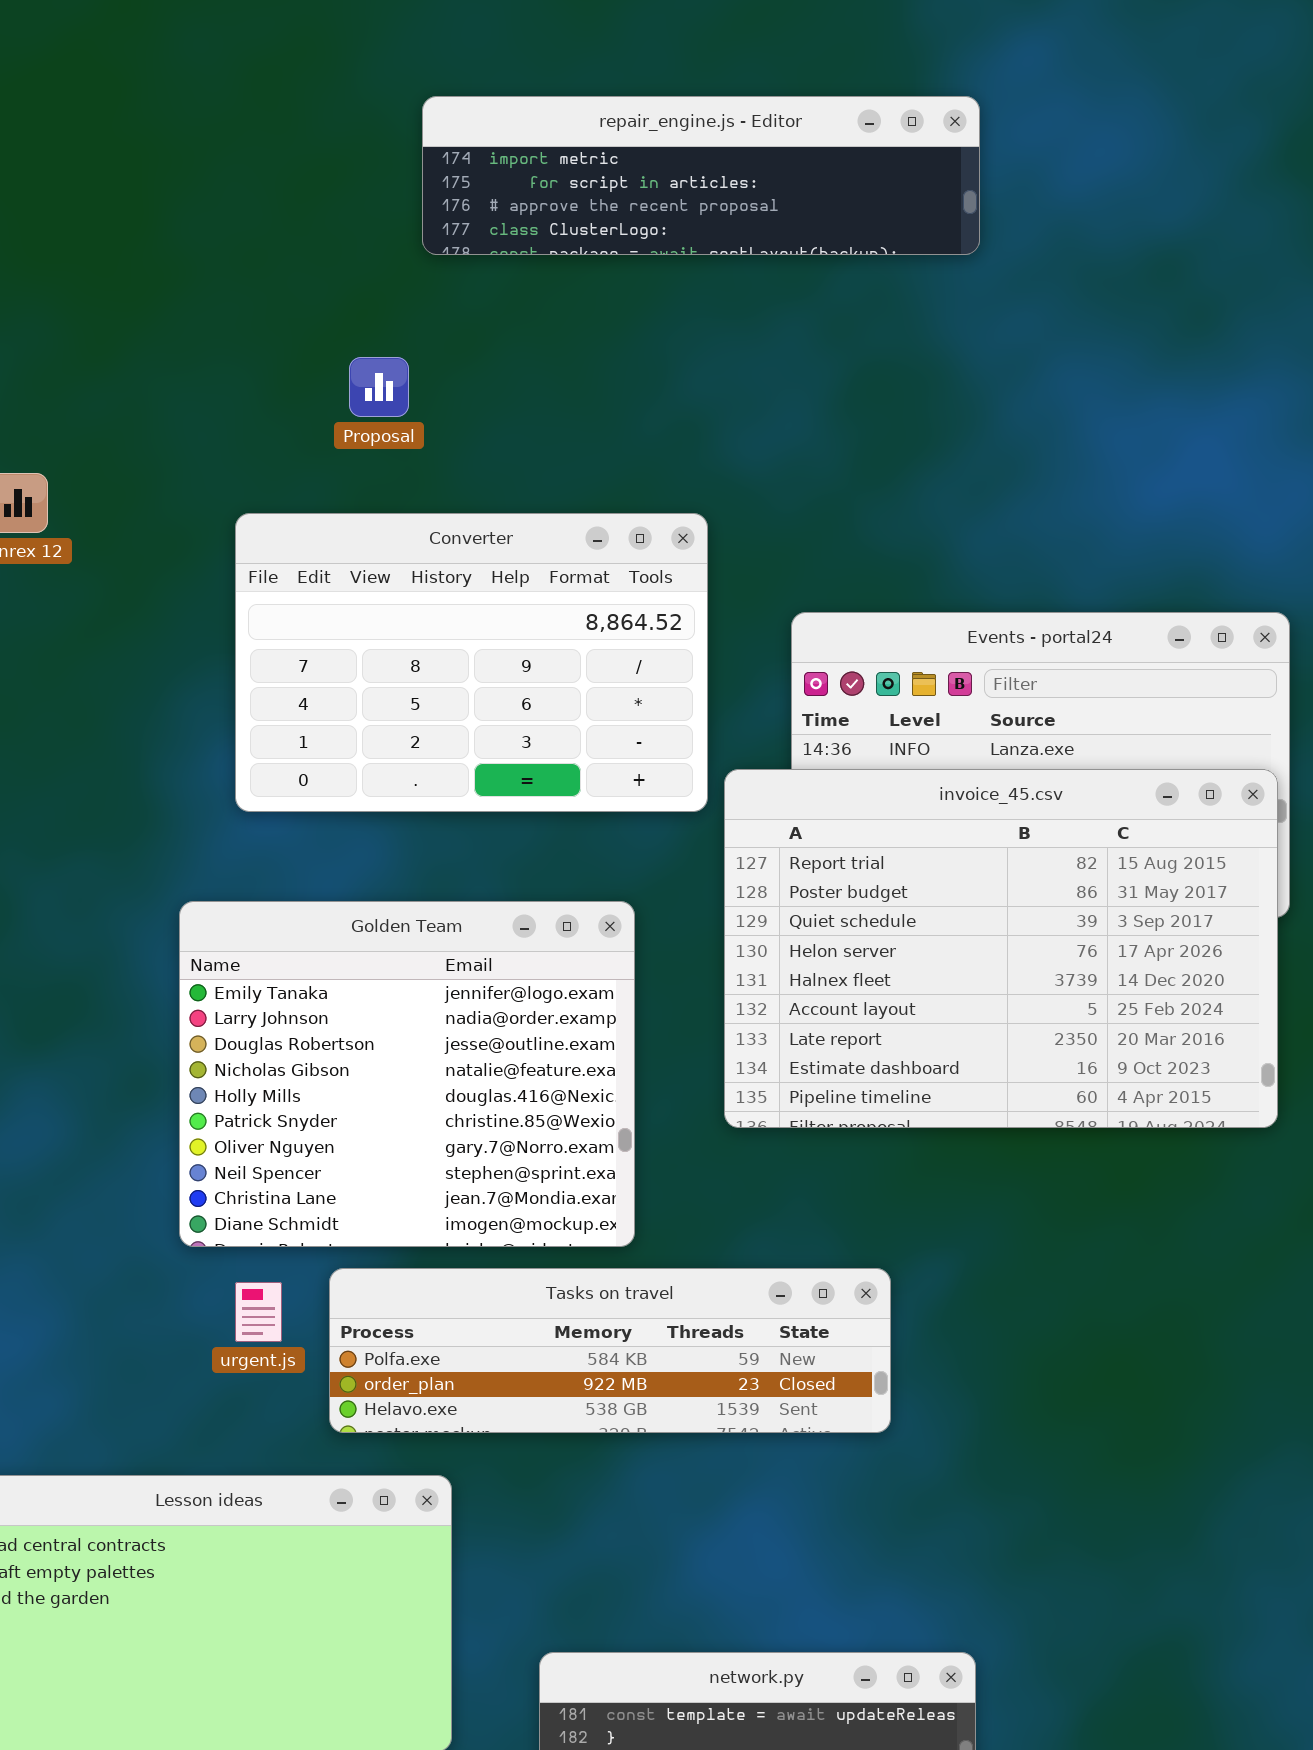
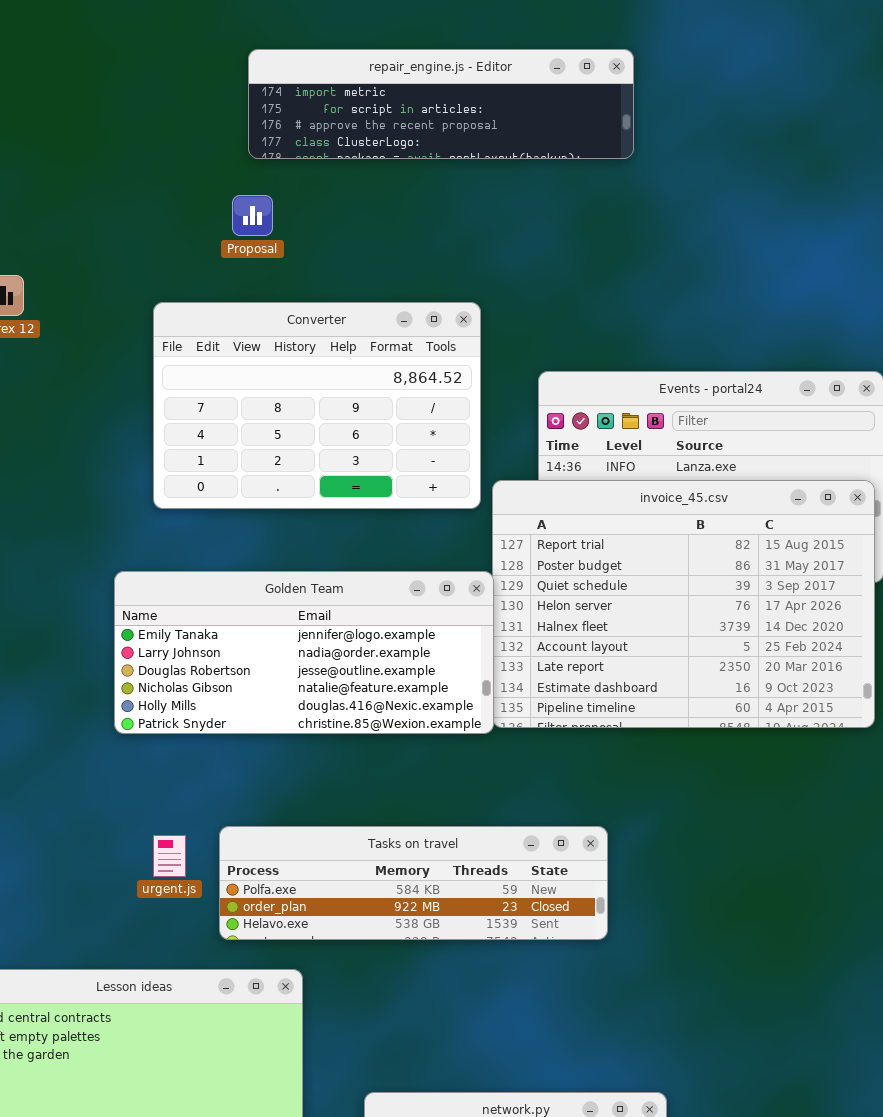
repair_engine.js - Editor: [422,96,980,255] -> [248,49,634,159], moved
Golden Team: [179,901,635,1247] -> [114,571,494,734], resized

